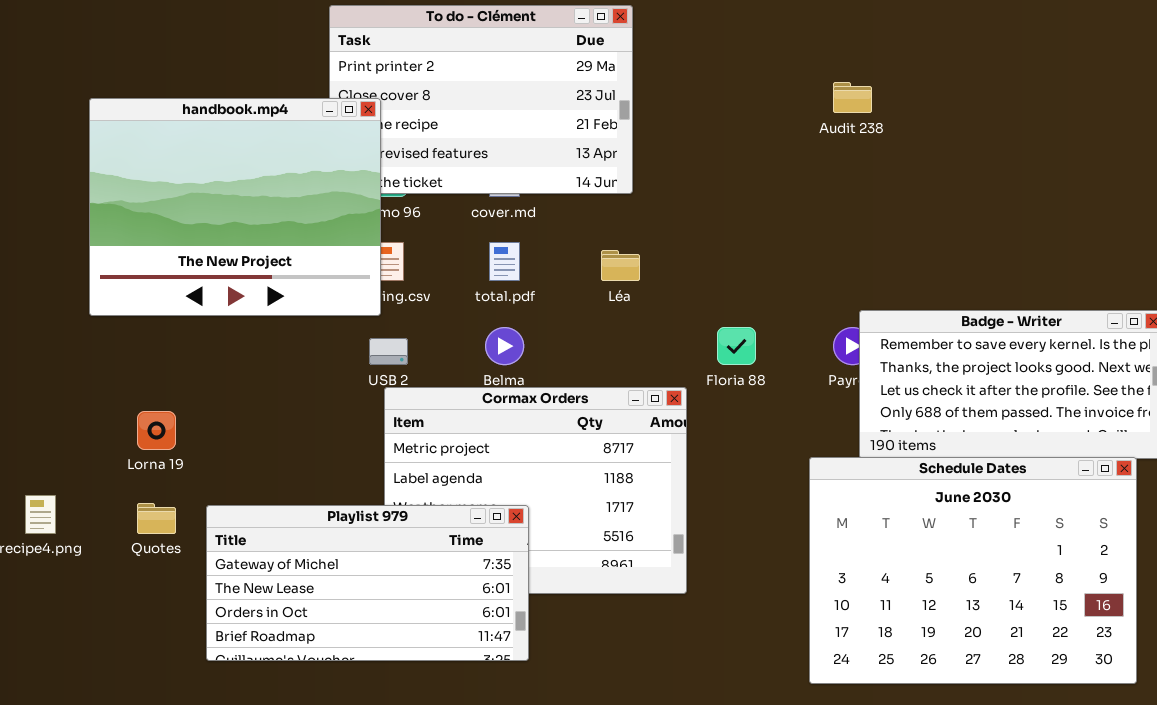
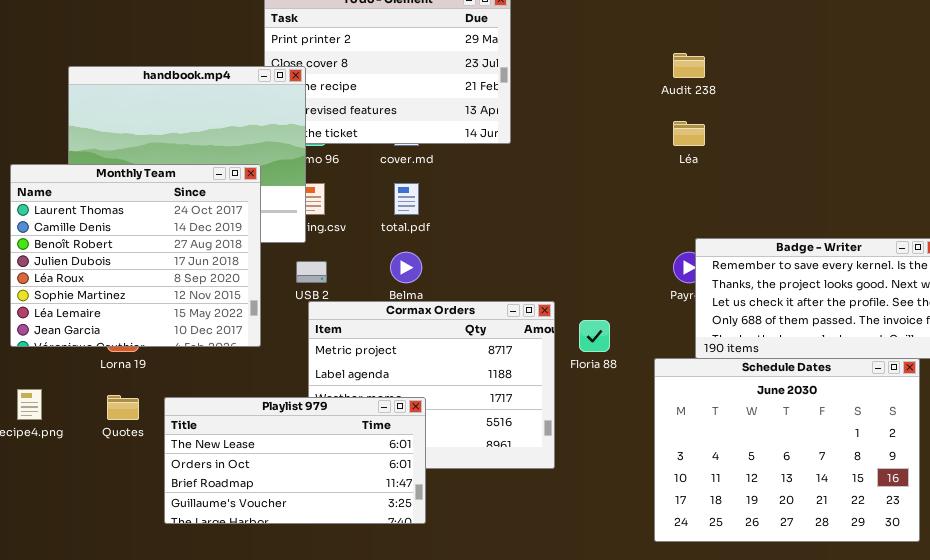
Monthly Team: none -> [10,164,261,347], opened
Léa: [601,250,640,281] -> [673,121,705,146], moved
Floria 88: [717,327,756,365] -> [579,320,610,352], moved
Playlist 979: [206,505,529,661] -> [164,397,426,524], scrolled down 1 row

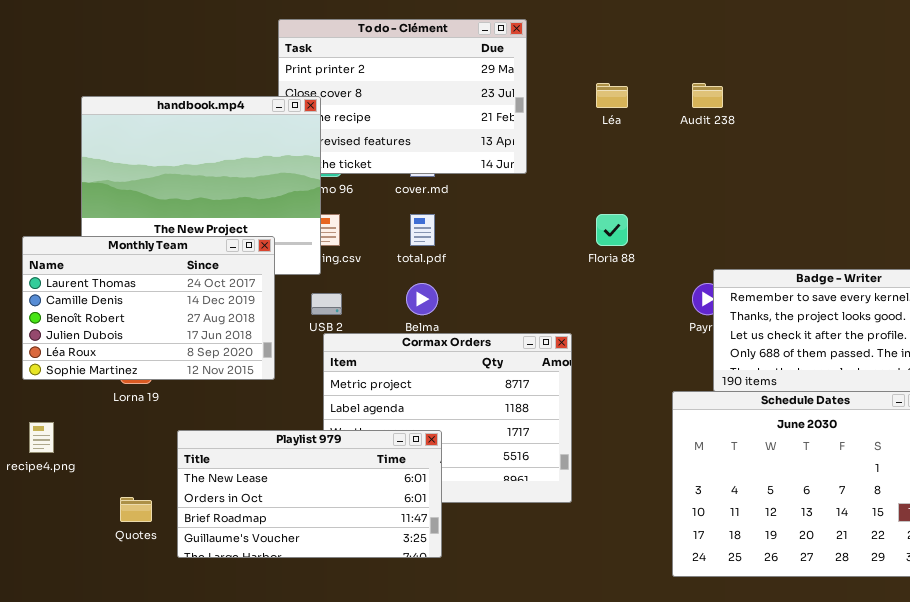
Léa: [673,121,705,146] -> [596,83,628,108], moved
Monthly Team: [10,164,261,347] -> [22,236,275,380], resized
Floria 88: [579,320,610,352] -> [596,214,628,246], moved
Quotes: [107,395,139,420] -> [120,497,152,522], moved

